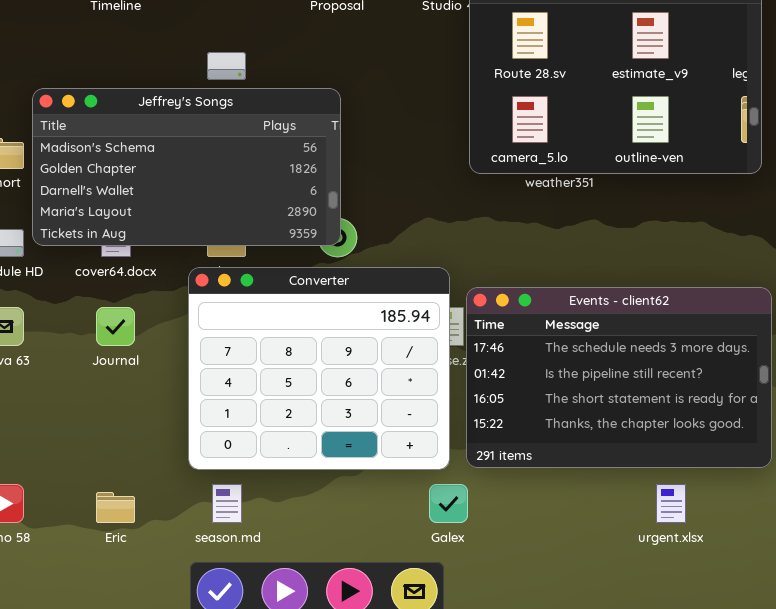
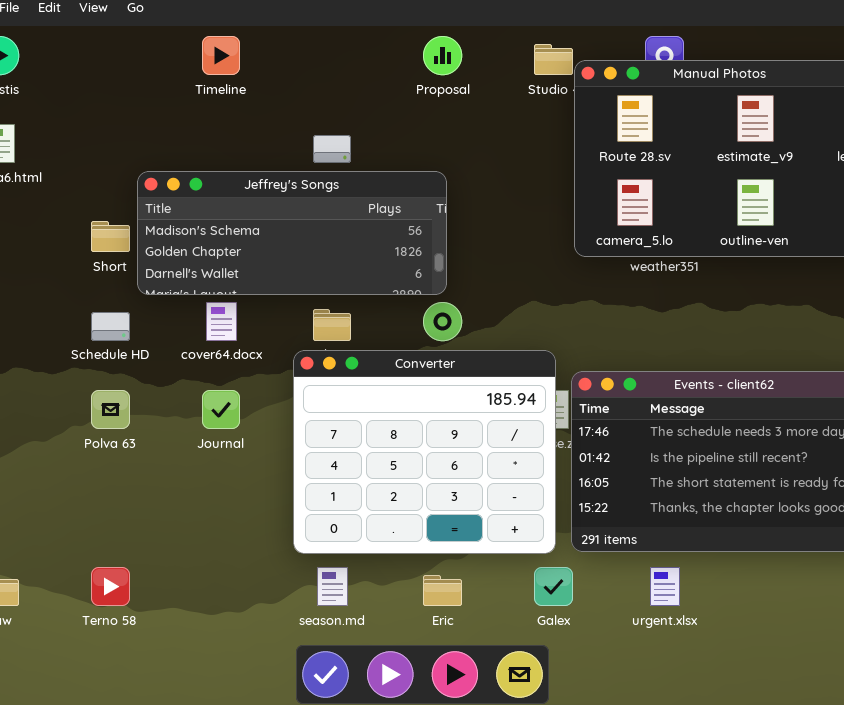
Jeffrey's Songs: [32,88,341,246] -> [137,171,447,295], resized
urgent.xlsx: [656,484,686,523] -> [650,567,680,606], moved
Eric: [96,492,135,523] -> [423,575,462,606], moved

